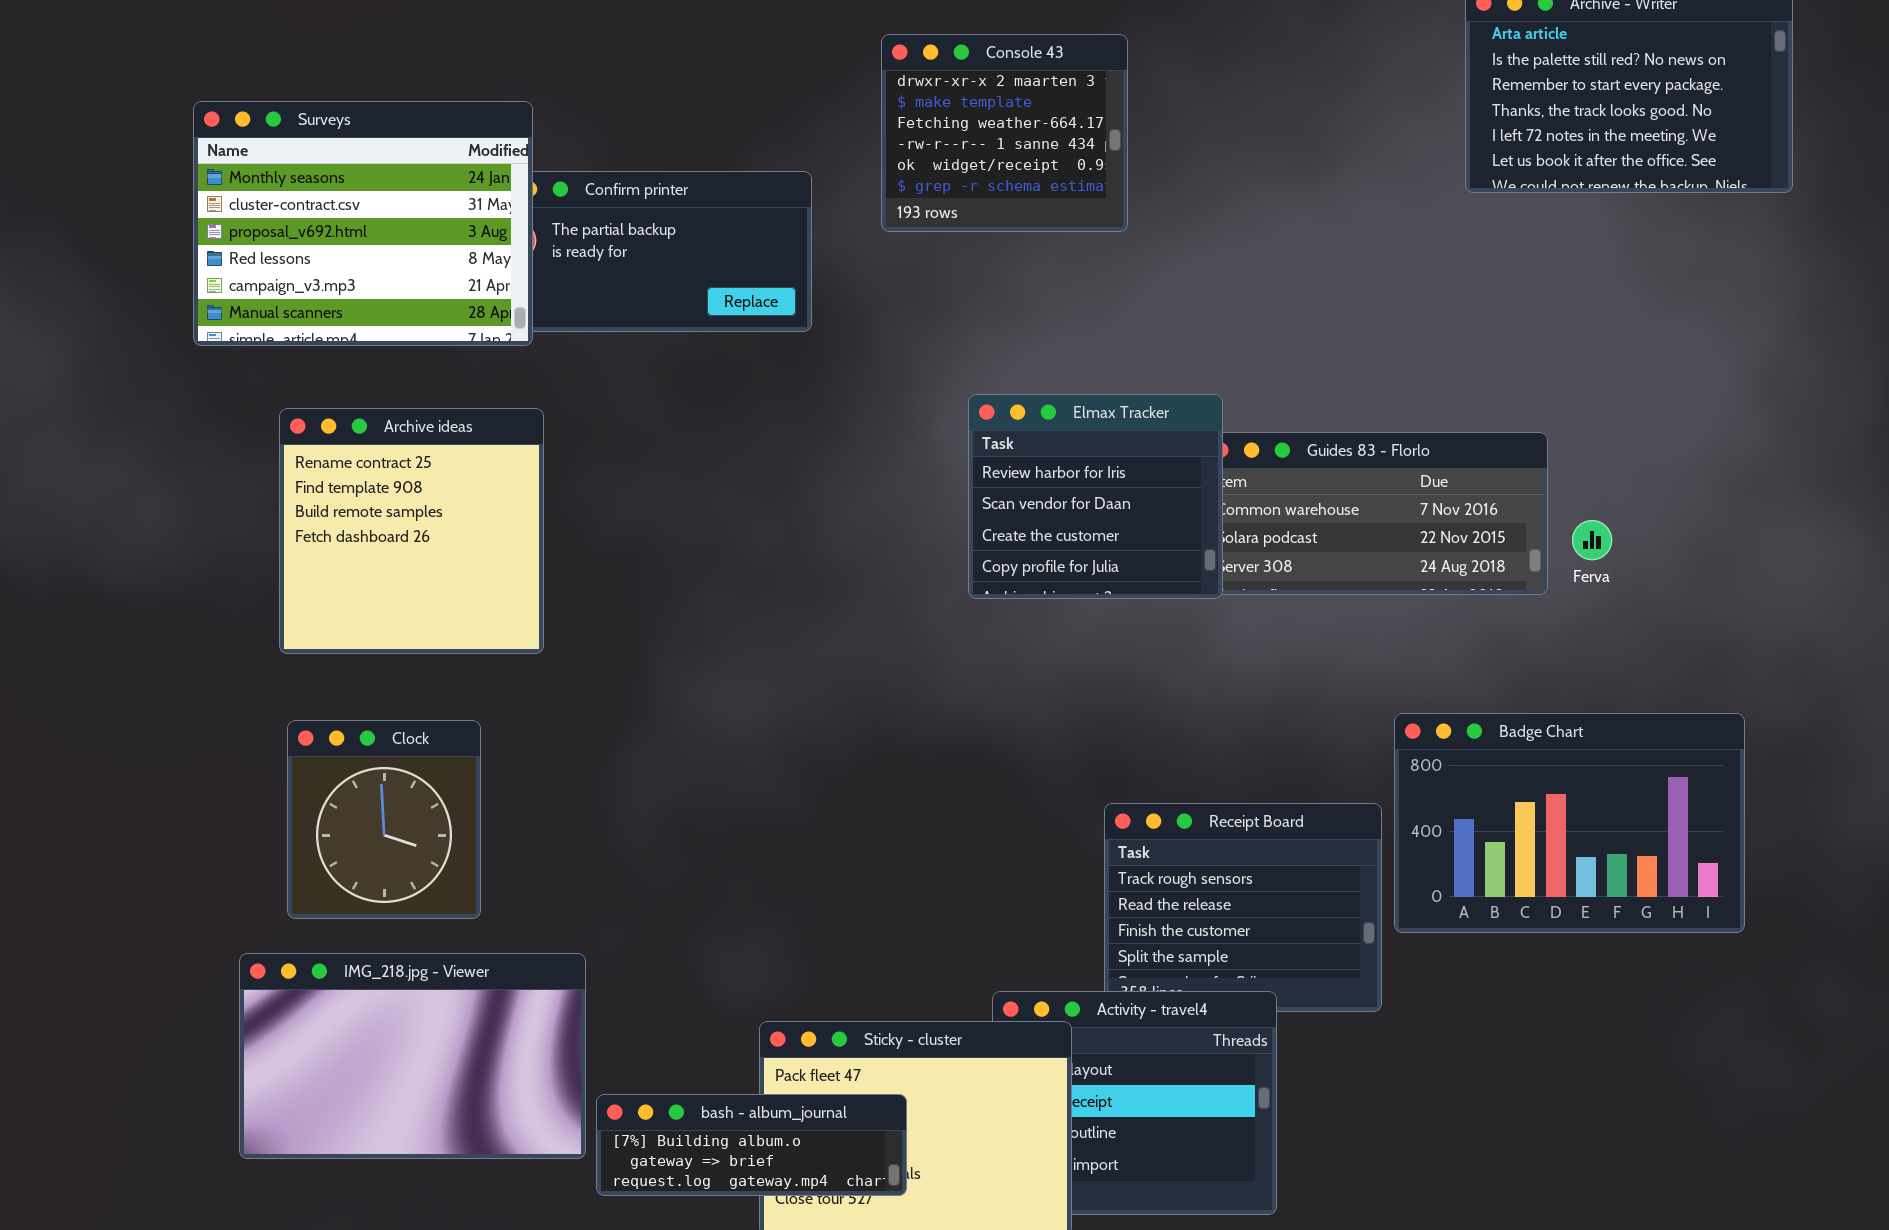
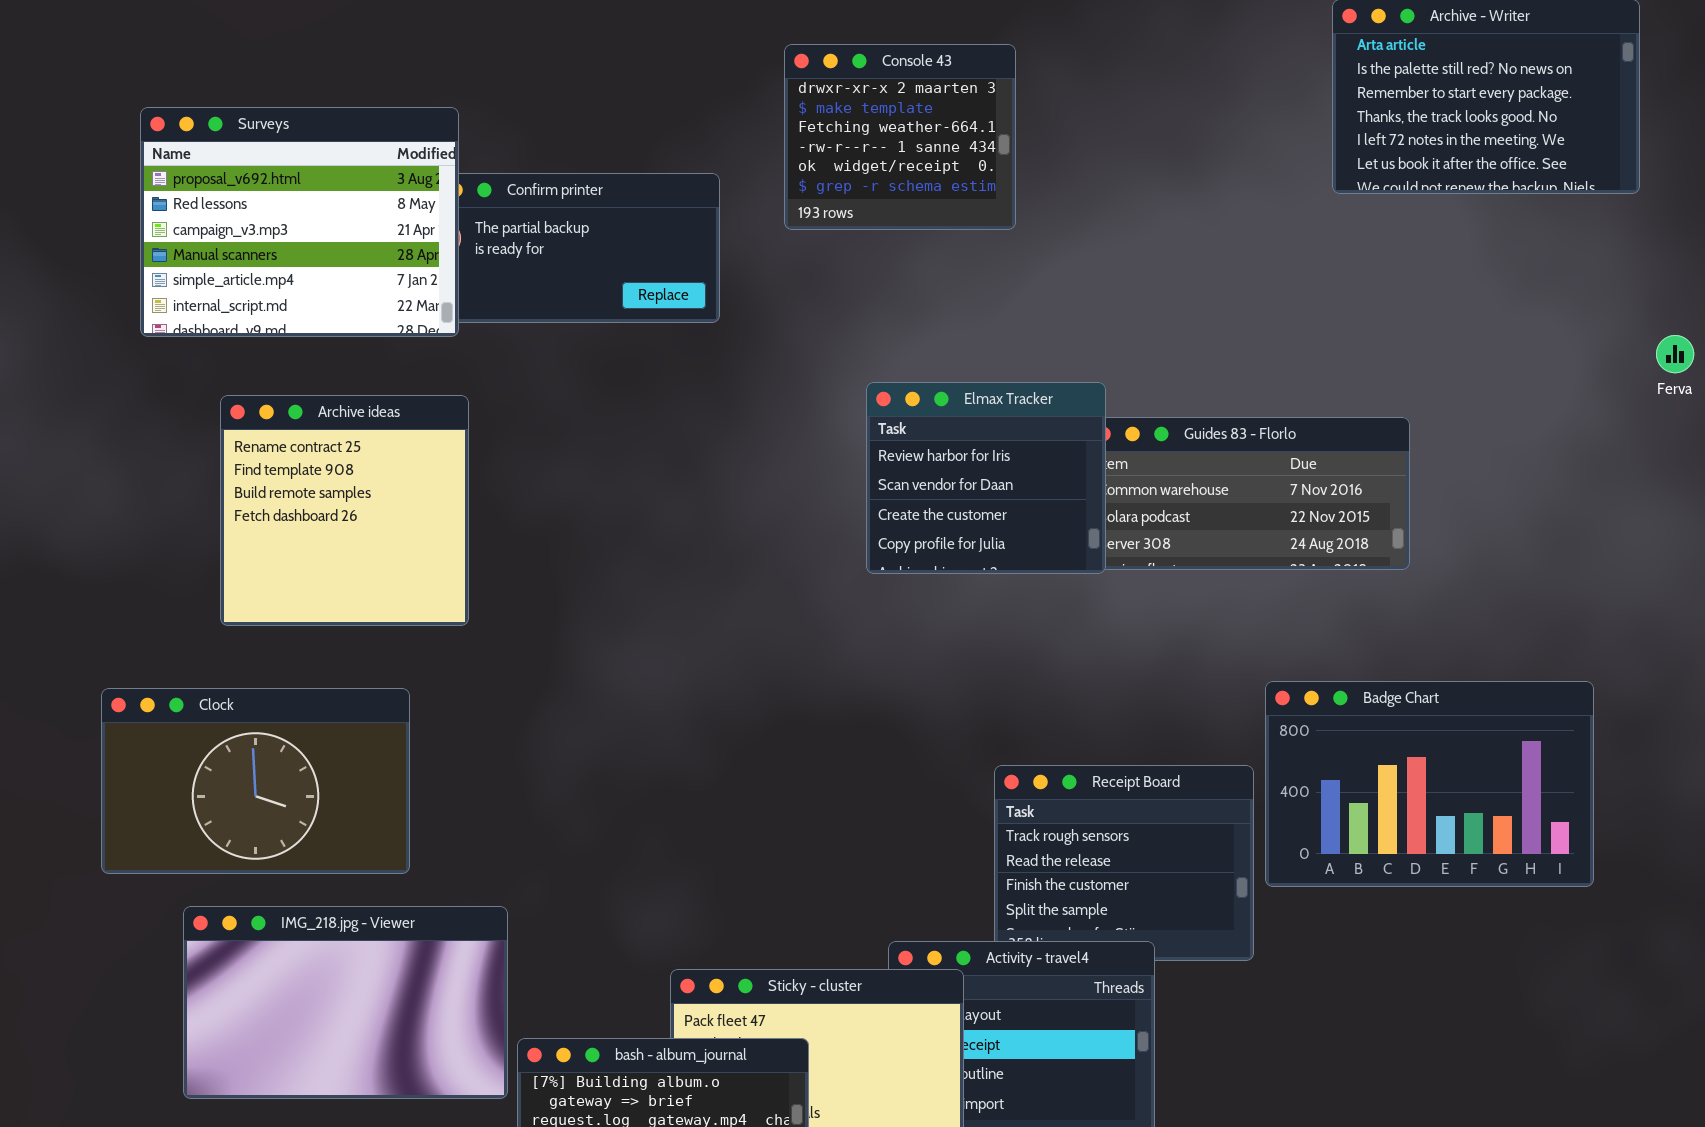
Surveys: [193,101,533,346] -> [140,107,459,337], scrolled down 2 rows
Ferva: [1572,520,1612,560] -> [1656,335,1694,373], moved
Clock: [287,720,481,919] -> [101,688,410,874], resized

